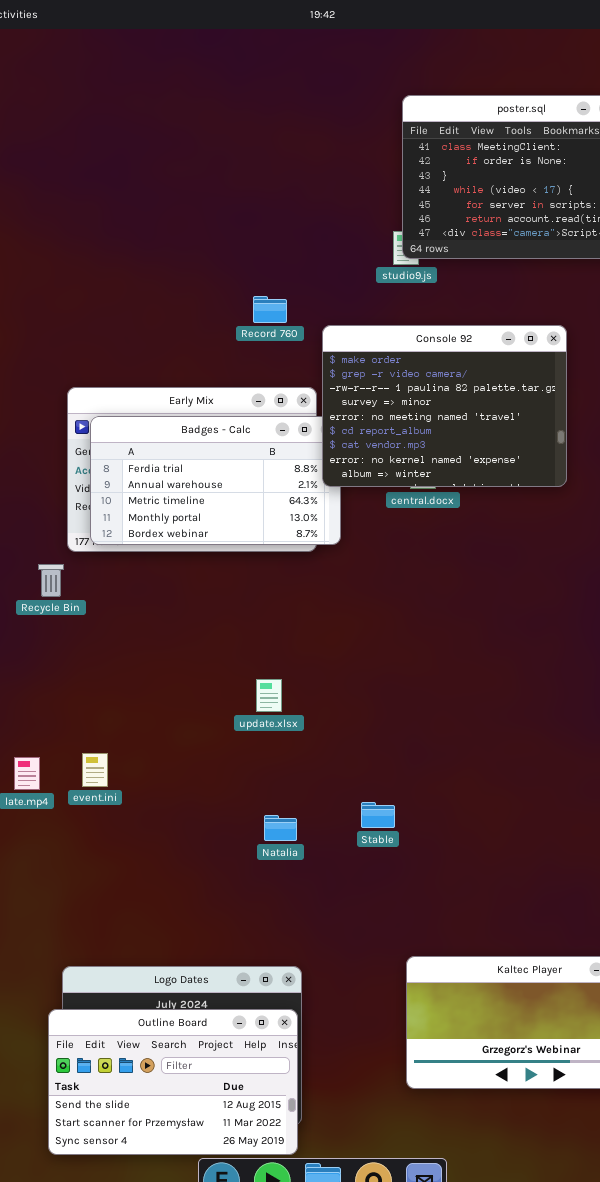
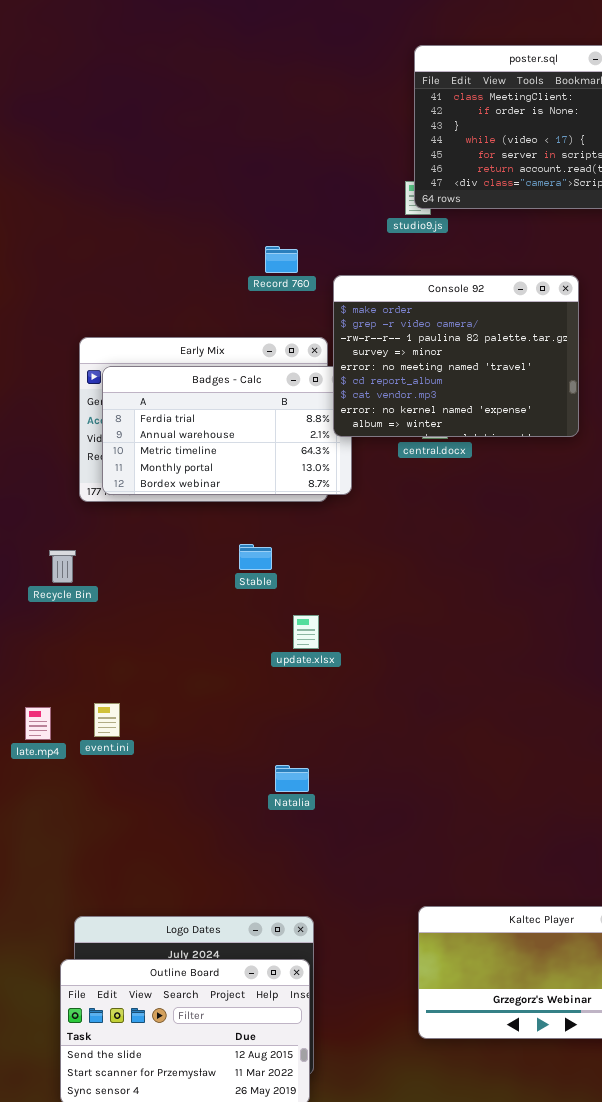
Recycle Bin: [38,564,64,597] -> [49,550,76,583], moved
update.xlsx: [256,679,282,712] -> [293,615,319,649], moved
Stable: [361,802,395,828] -> [239,544,272,570], moved

